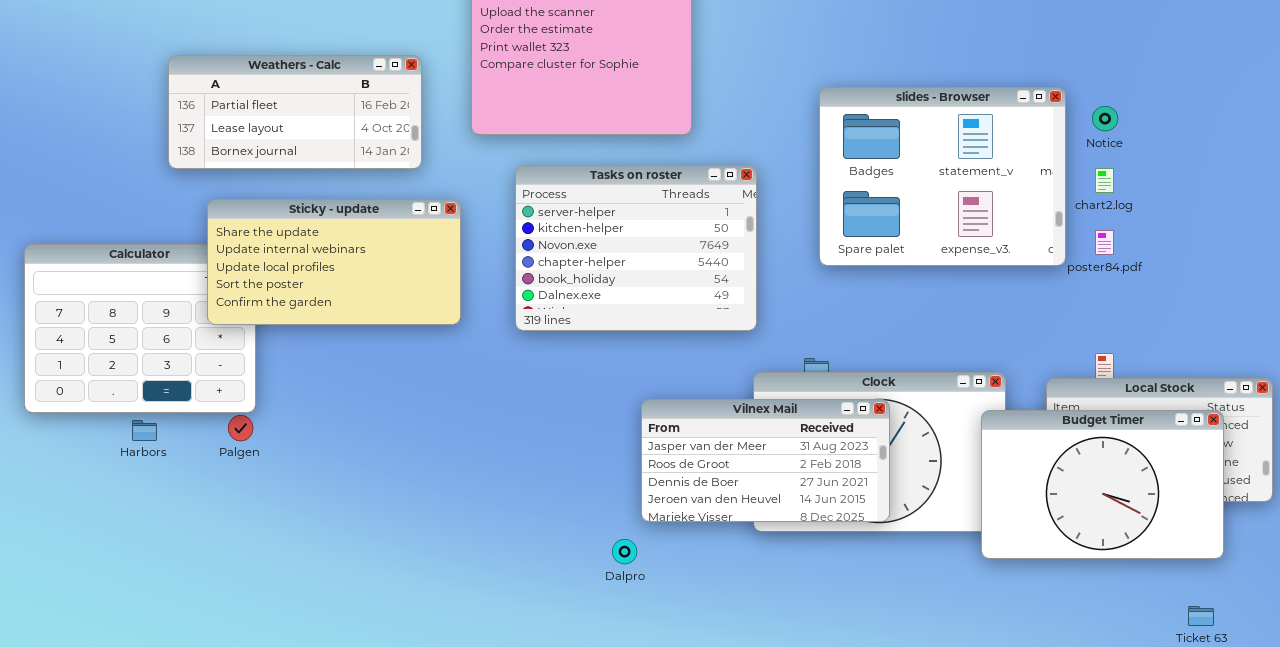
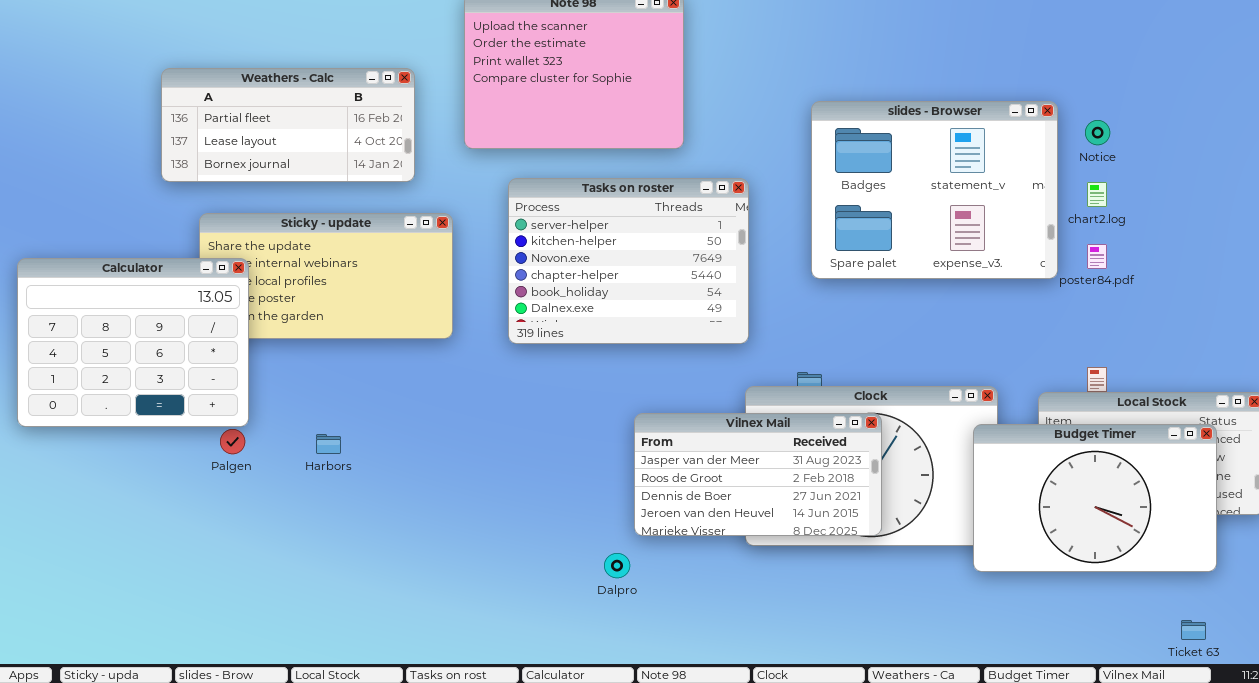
Calculator: [24,244,256,413] -> [17,258,249,427], raised
Harbors: [132,420,157,441] -> [316,434,341,454], moved

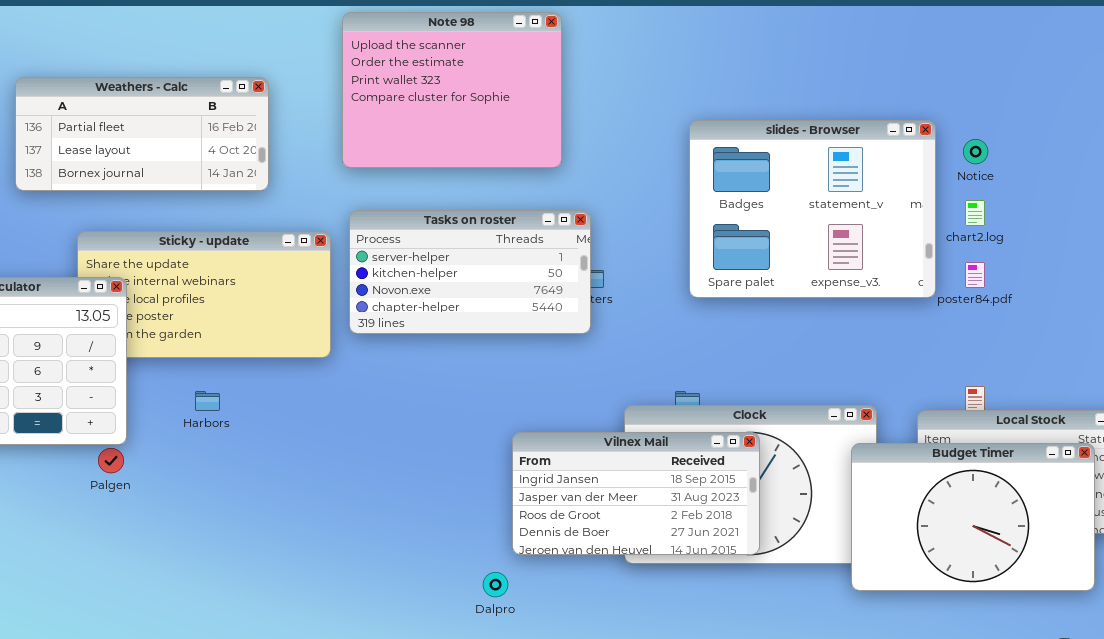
Weathers - Calc: [161,68,415,182] -> [15,77,269,191], moved
Tasks on roster: [508,178,749,344] -> [349,210,591,334], moved, resized
Vilnex Mail: [634,413,882,536] -> [512,432,760,555], scrolled up 1 row
Harbors: [316,434,341,454] -> [195,391,220,411], moved

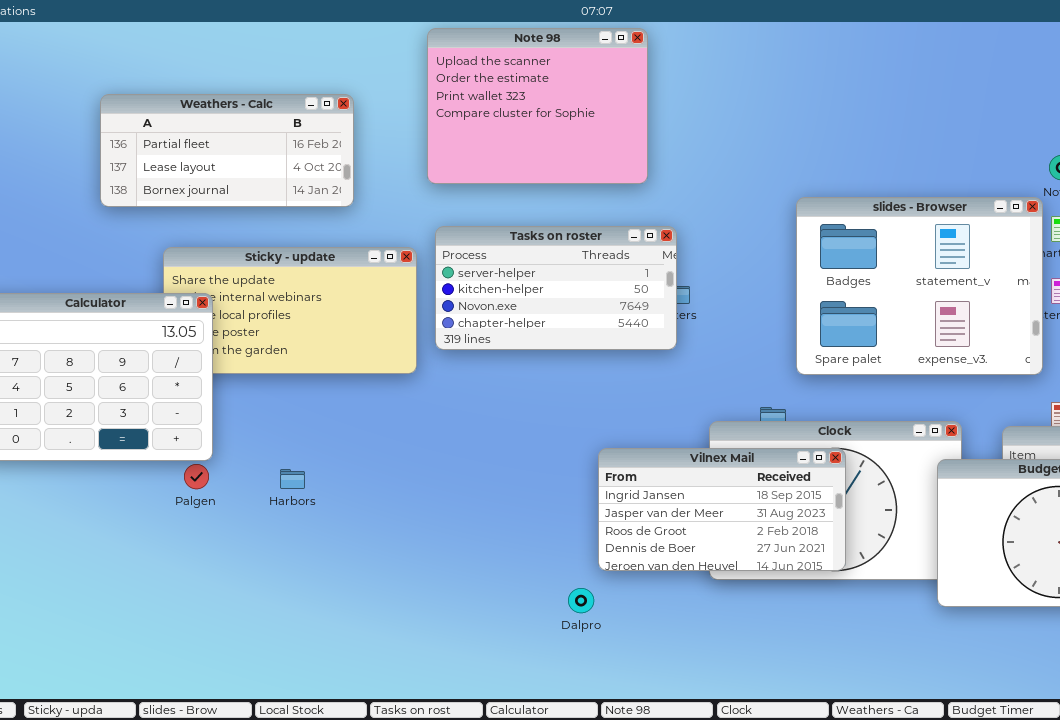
slides - Browser: [689,120,936,298] -> [796,197,1043,375], moved
Harbors: [195,391,220,411] -> [280,469,305,489], moved

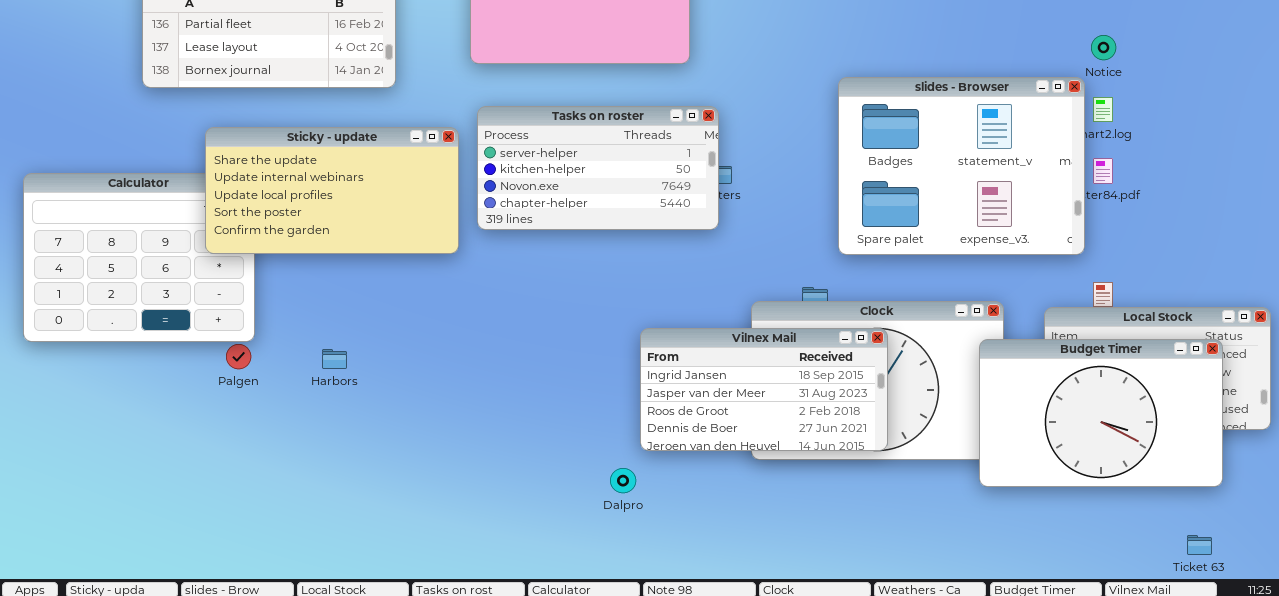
Sticky - update: [163,247,417,374] -> [205,127,459,254], raised

